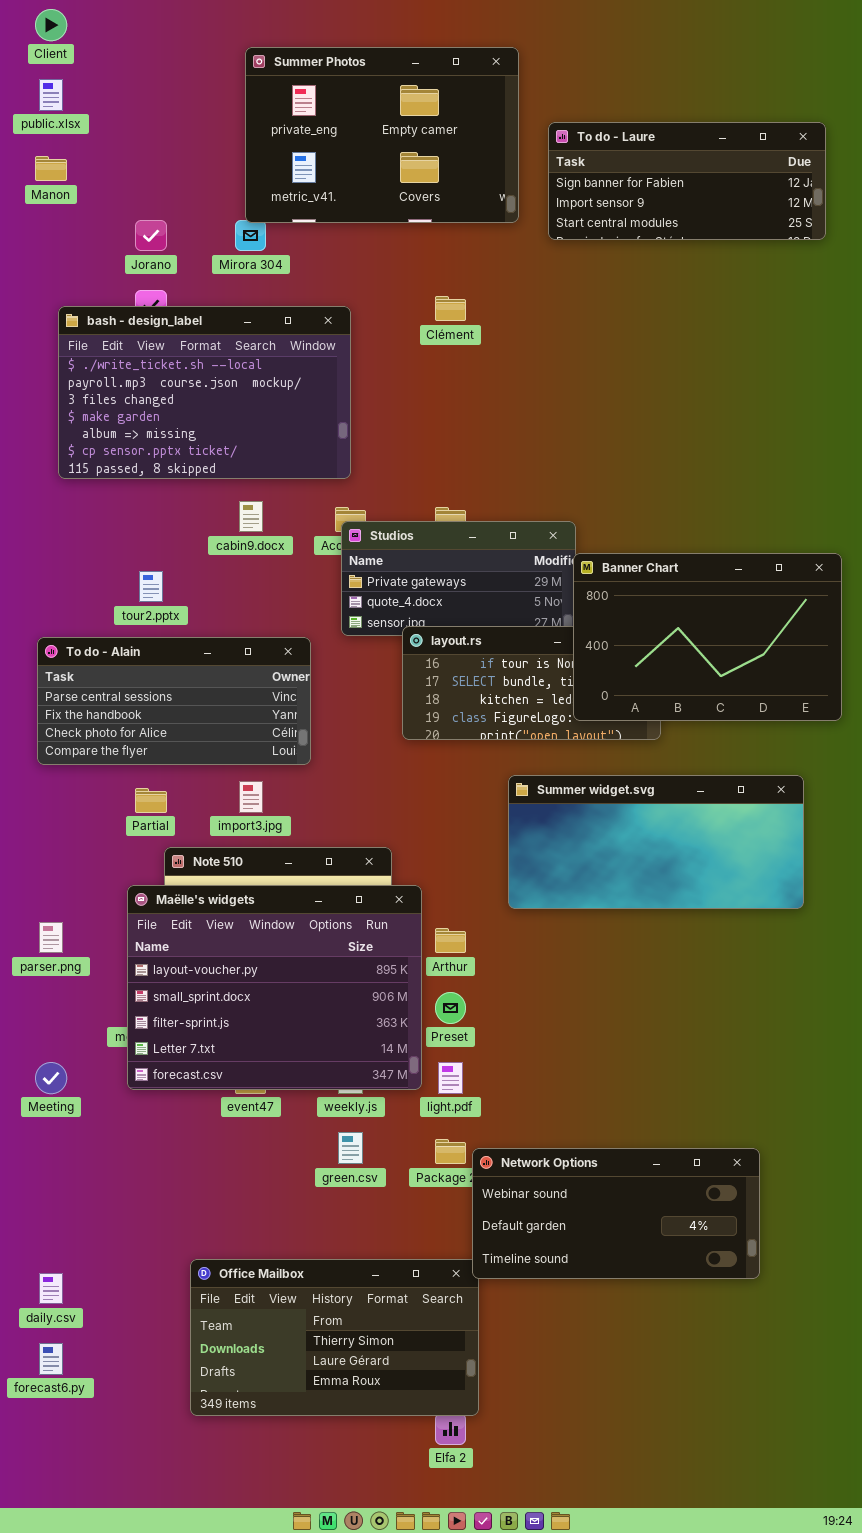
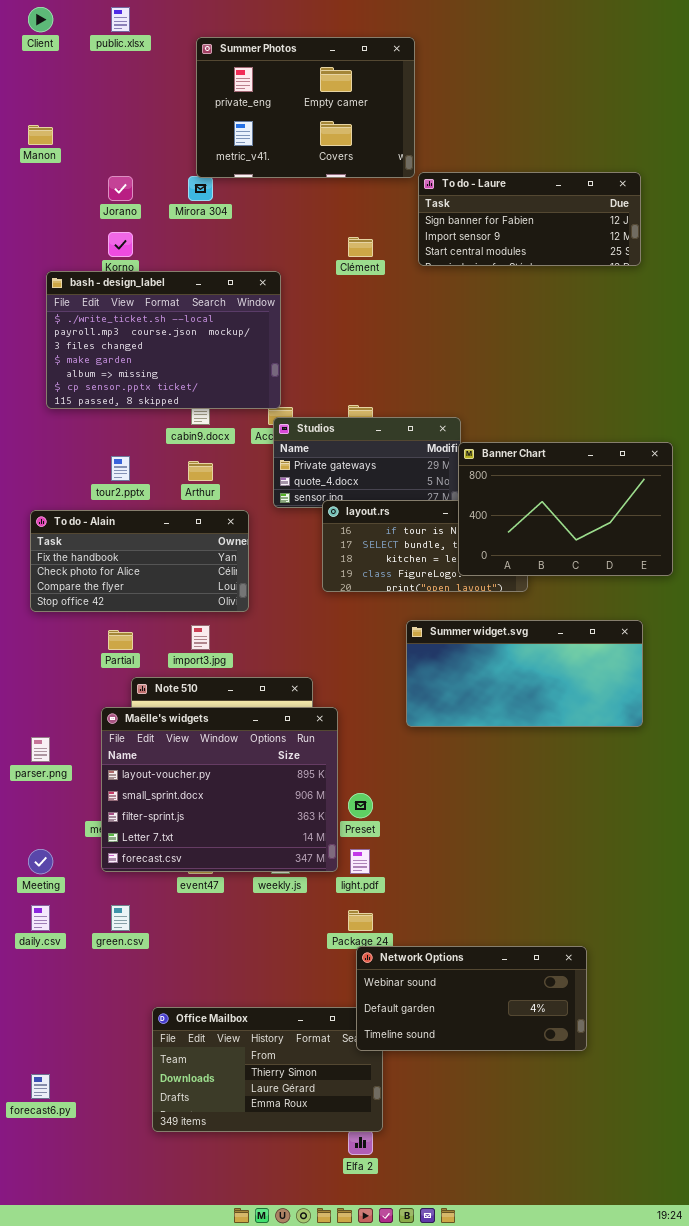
public.xlsx: [39,79,63,111] -> [111,7,130,32], moved
To do - Laure: [548,122,826,240] -> [418,172,641,266], moved
bash - design_label: [58,306,351,479] -> [46,271,281,409], moved
To do - Alain: [37,637,311,765] -> [30,510,249,612], scrolled down 1 row
Arthur: [435,928,466,953] -> [188,461,213,481], moved
green.csv: [338,1132,363,1164] -> [111,905,130,931], moved
Network Options: [472,1148,760,1279] -> [356,946,587,1051], moved
daily.csv: [39,1273,63,1304] -> [31,905,50,931], moved

